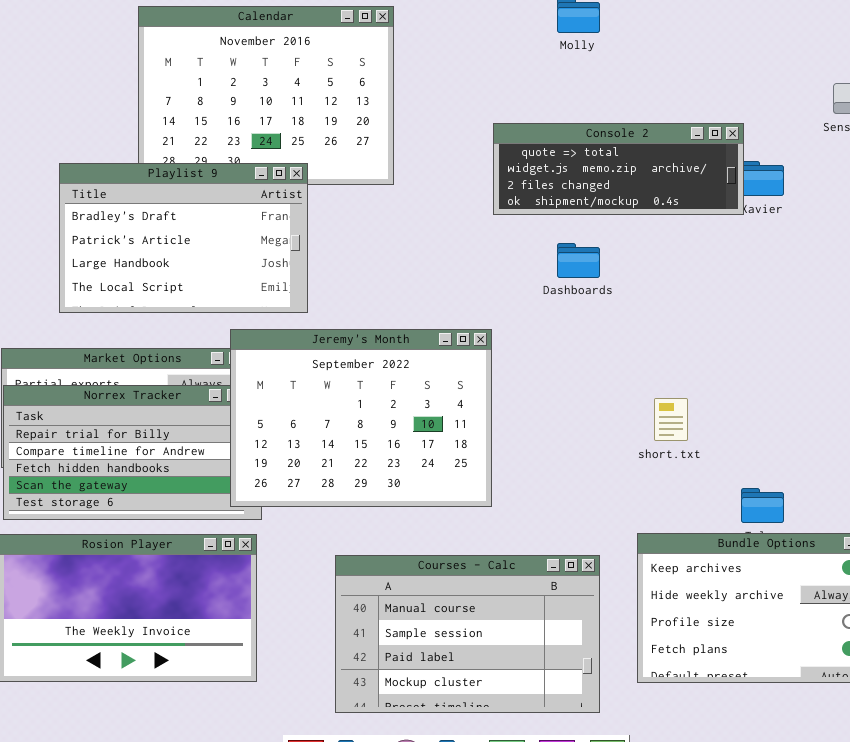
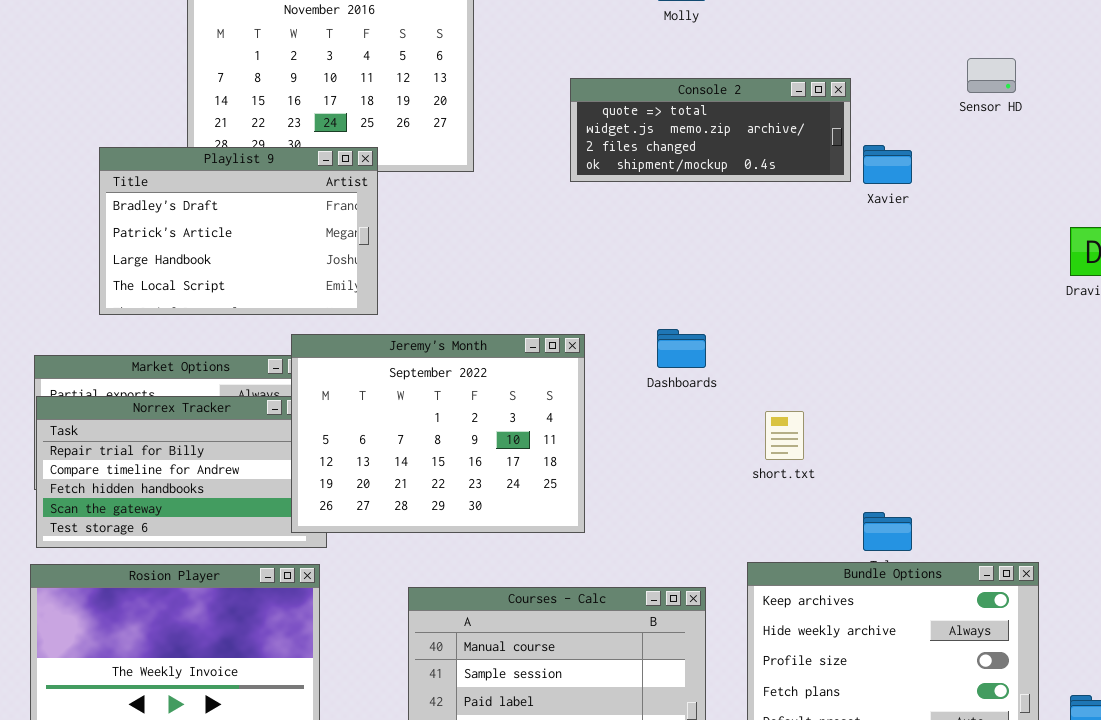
Console 2: [493,123,744,215] -> [570,78,851,182], moved
Dashboards: [557,243,600,278] -> [657,329,706,368], moved

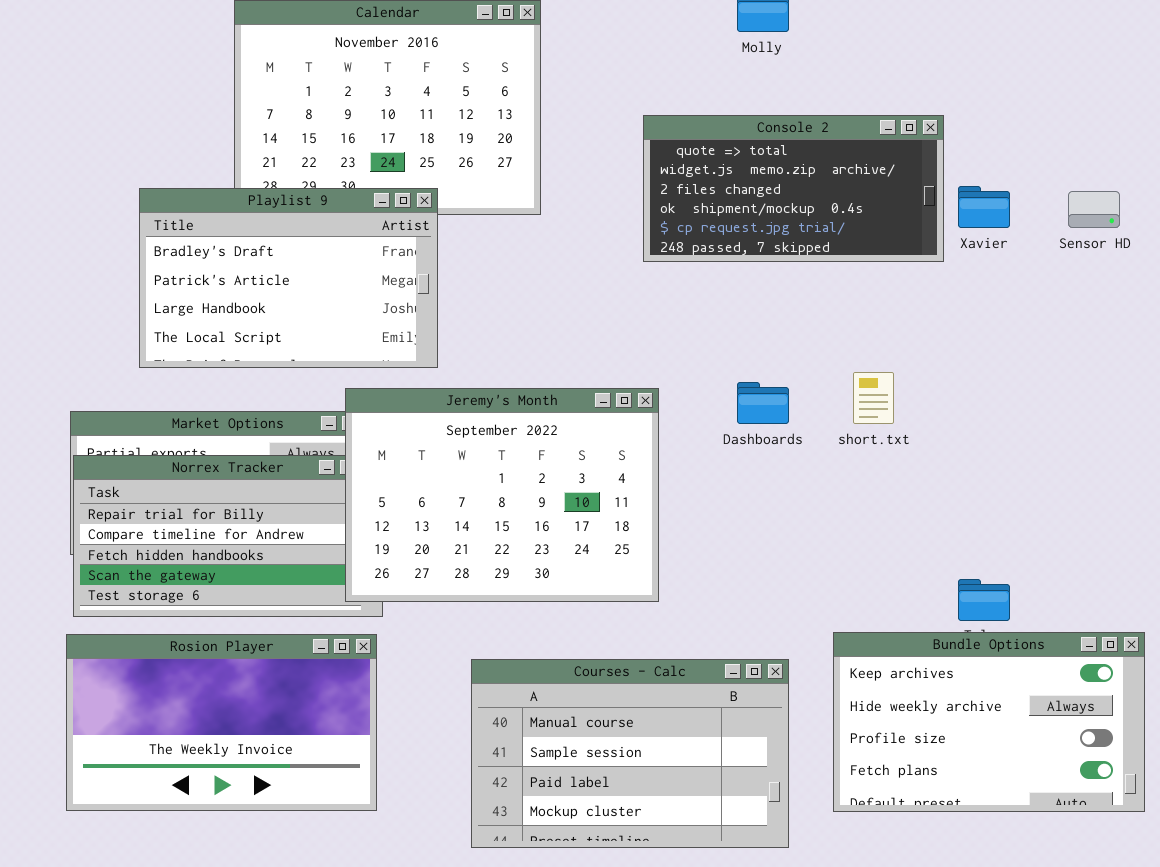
Sensor HD: [967,58,1016,93] -> [1068,191,1120,228], moved
Console 2: [570,78,851,182] -> [643,115,944,262], resized
short.txt: [765,411,804,460] -> [853,372,894,424], moved

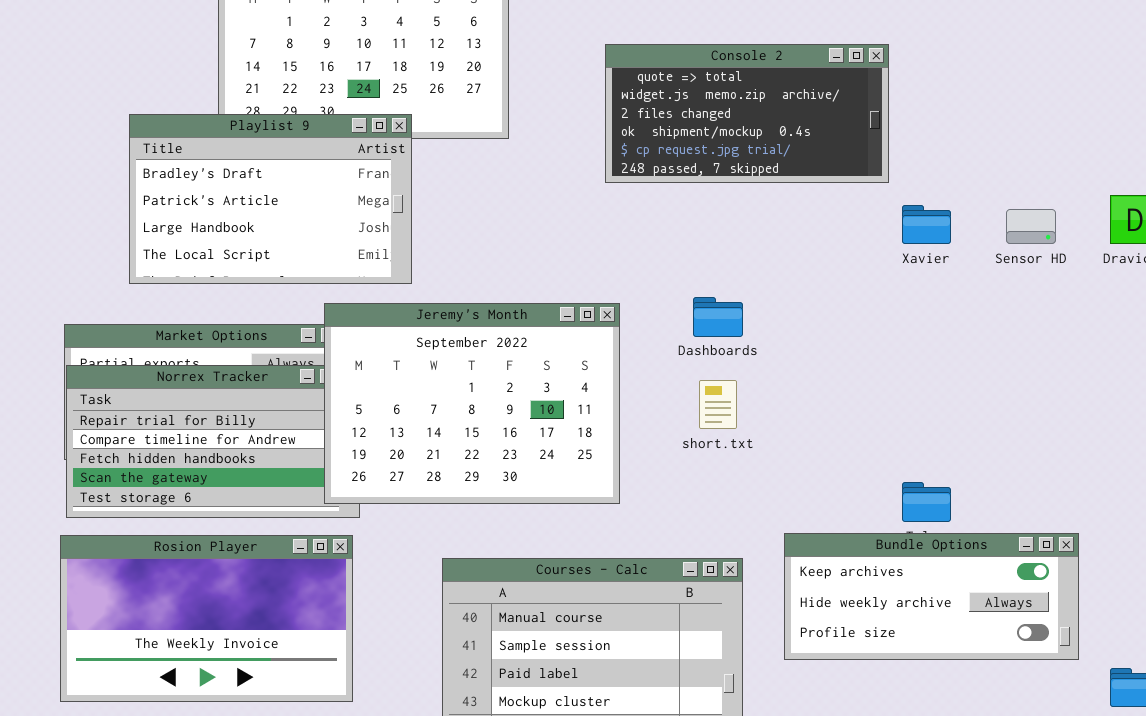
Xavier: [958,186,1010,228] -> [902,205,951,244], moved
Sensor HD: [1068,191,1120,228] -> [1006,209,1056,244], moved
short.txt: [853,372,894,424] -> [699,380,737,429], moved
Bundle Options: [833,632,1145,812] -> [784,533,1079,660], resized

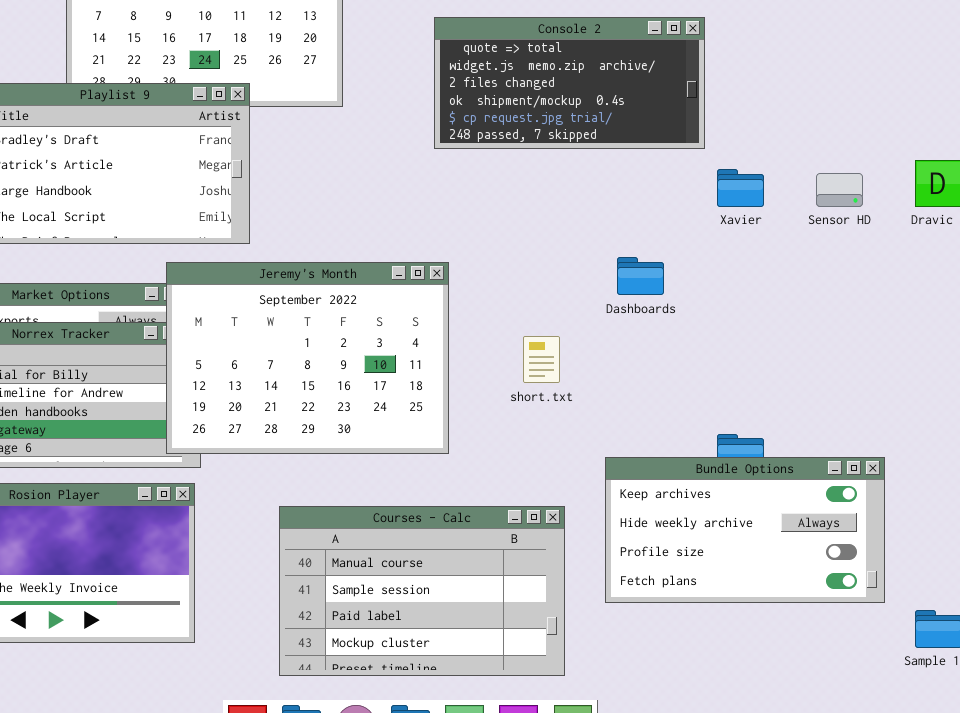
Dashboards: [693,297,743,337] -> [617,257,664,295], moved
Bundle Options: [784,533,1079,660] -> [605,457,885,603], resized

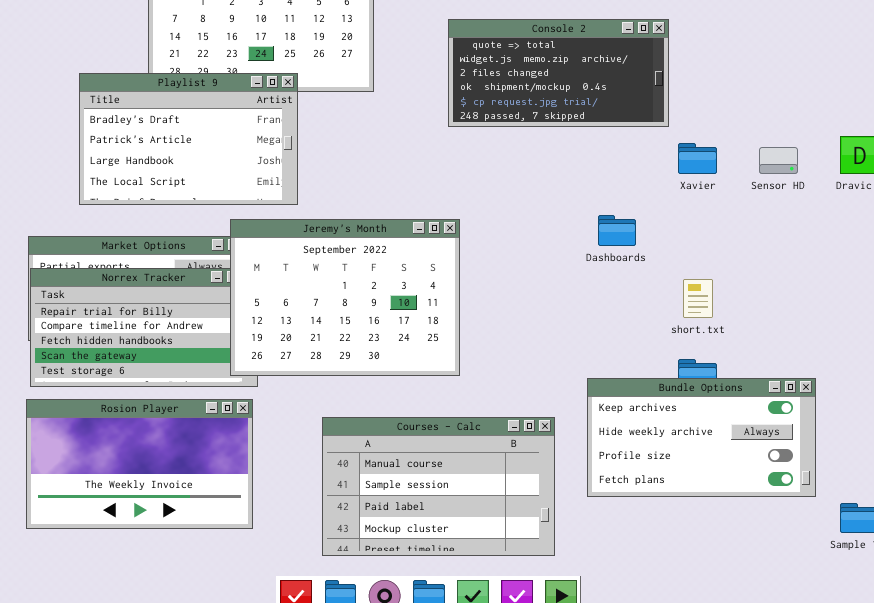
short.txt: [523,336,560,383] -> [683,279,713,318], moved

